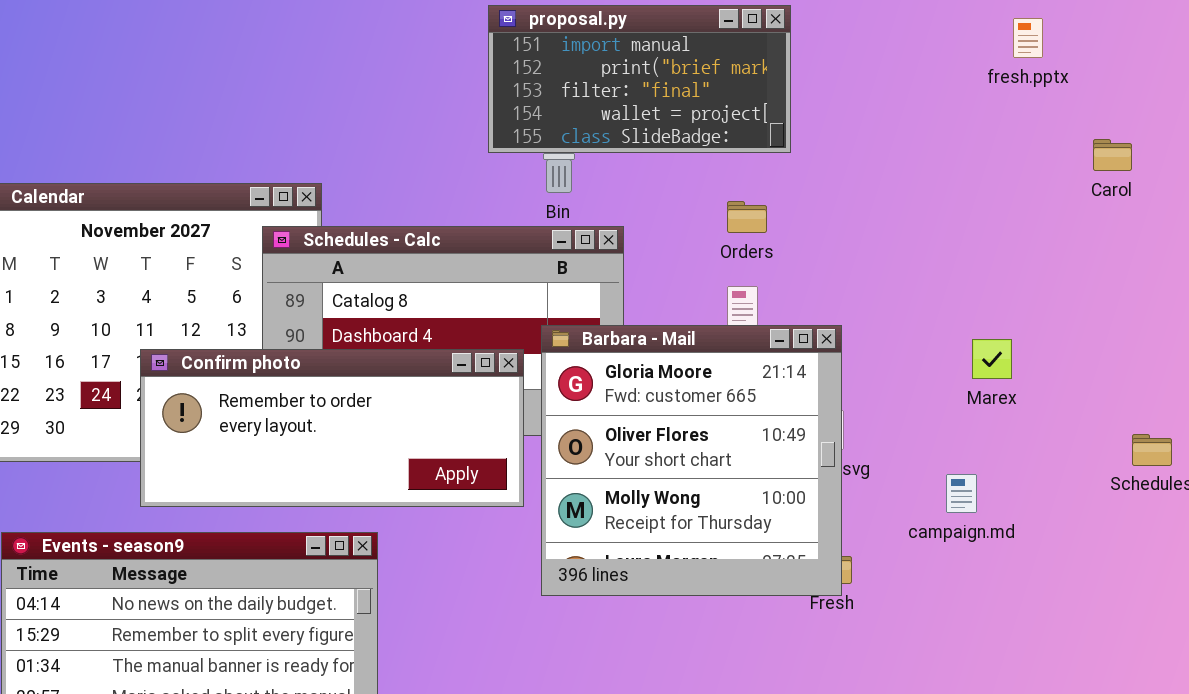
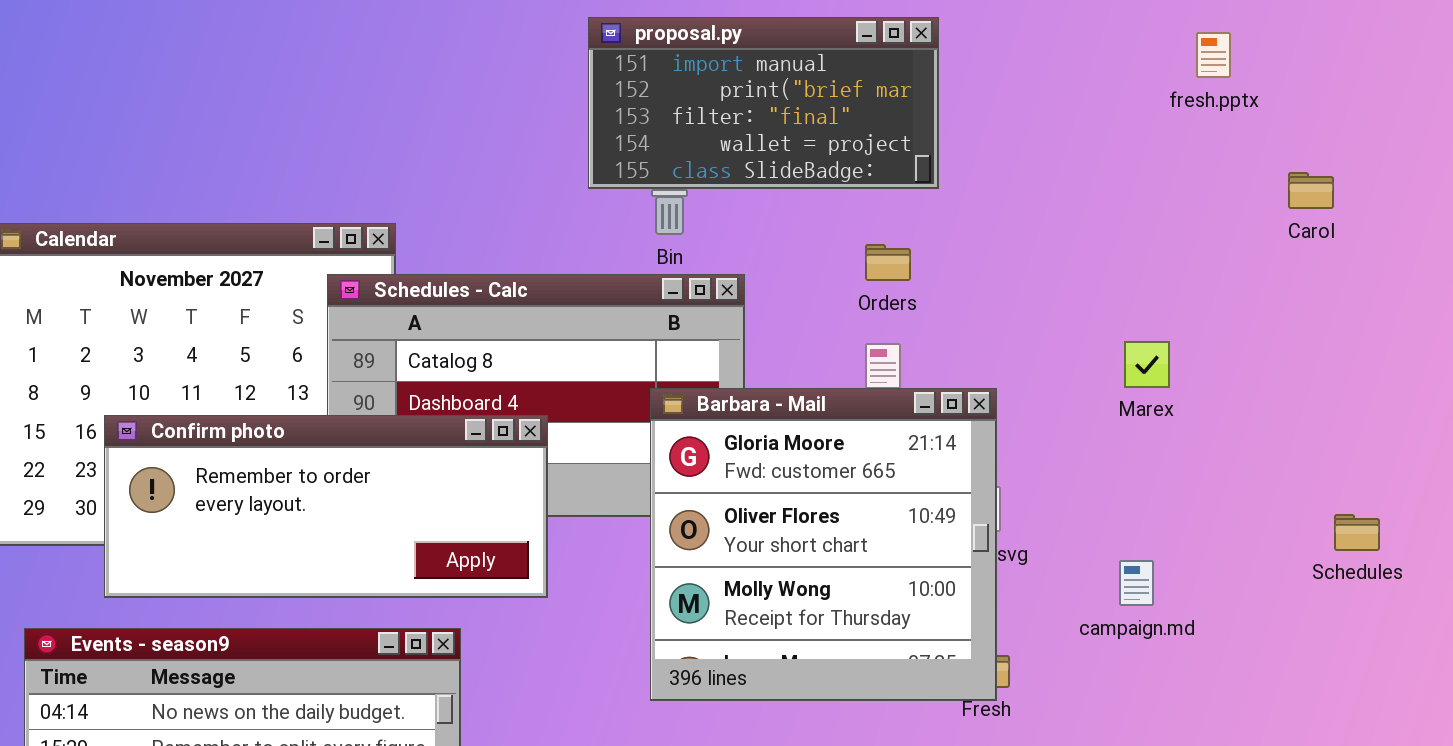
Marex: [972,339,1012,379] -> [1124,341,1170,388], moved
Confirm photo: [140,349,524,507] -> [104,415,548,598], moved

